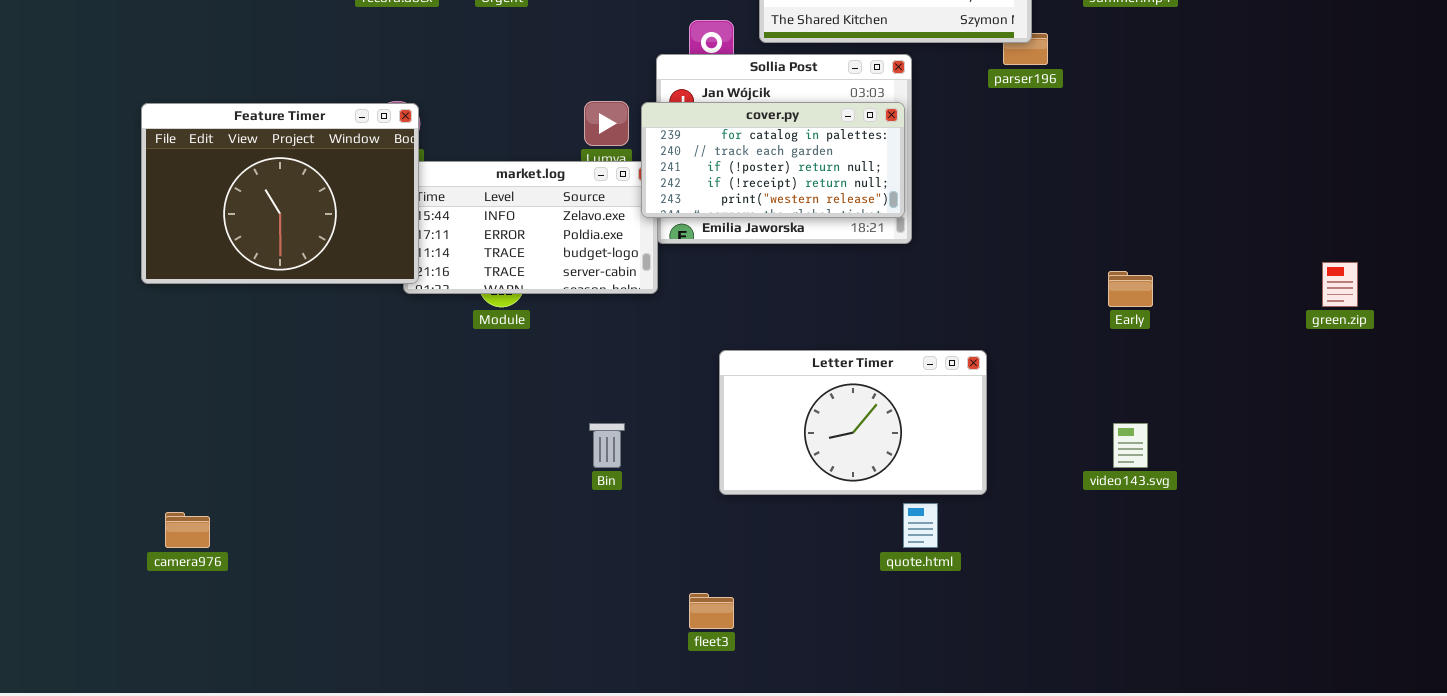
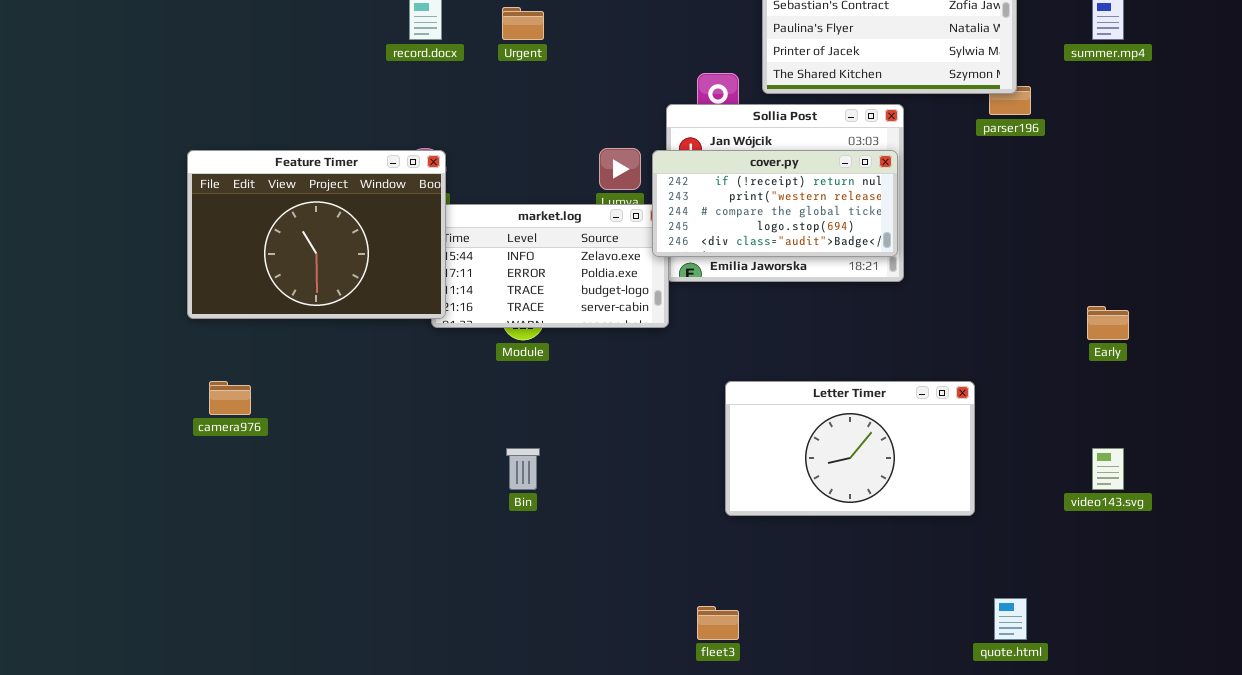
cover.py: [641,102,905,218] -> [652,150,898,257], scrolled down 3 rows
Bin: [589,423,625,468] -> [506,448,540,490], moved
quote.html: [903,503,938,548] -> [994,598,1027,640], moved
camera976: [165,512,210,548] -> [209,381,251,415], moved

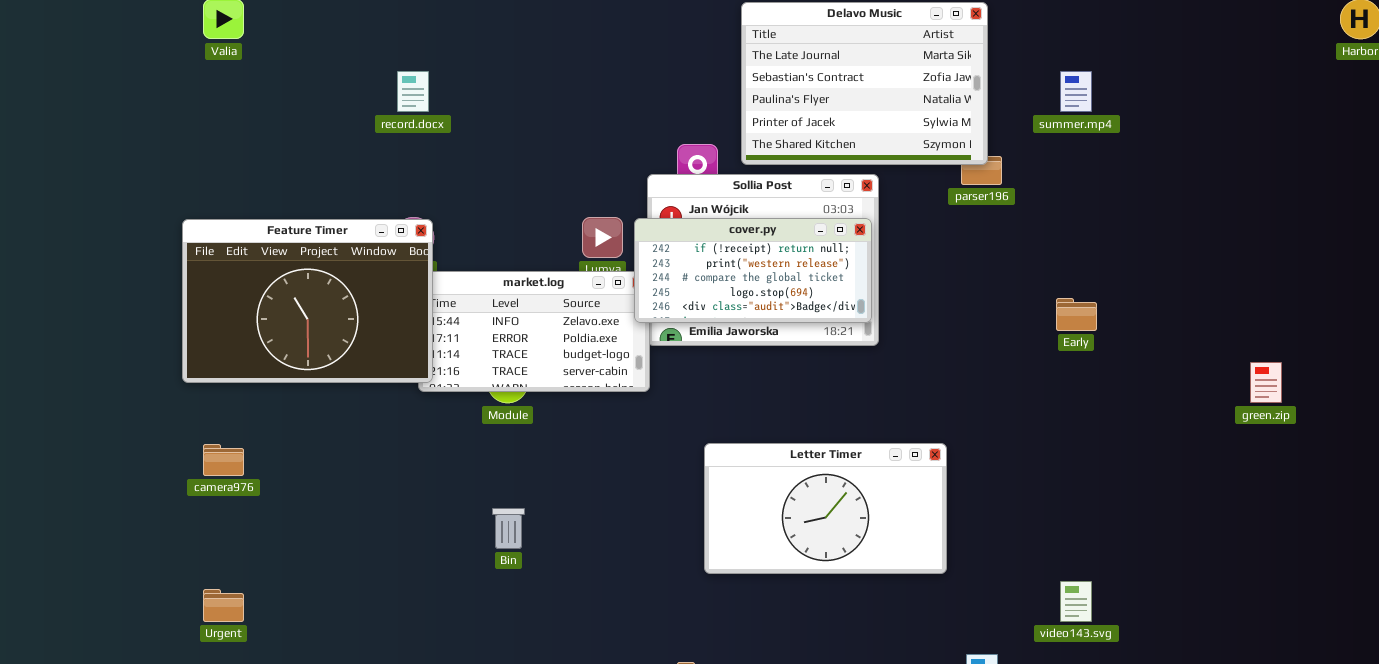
Urgent: [502,7,544,40] -> [203,589,244,622], moved
Early: [1087,306,1129,340] -> [1056,298,1097,331], moved
video143.svg: [1092,448,1124,490] -> [1060,581,1092,622], moved

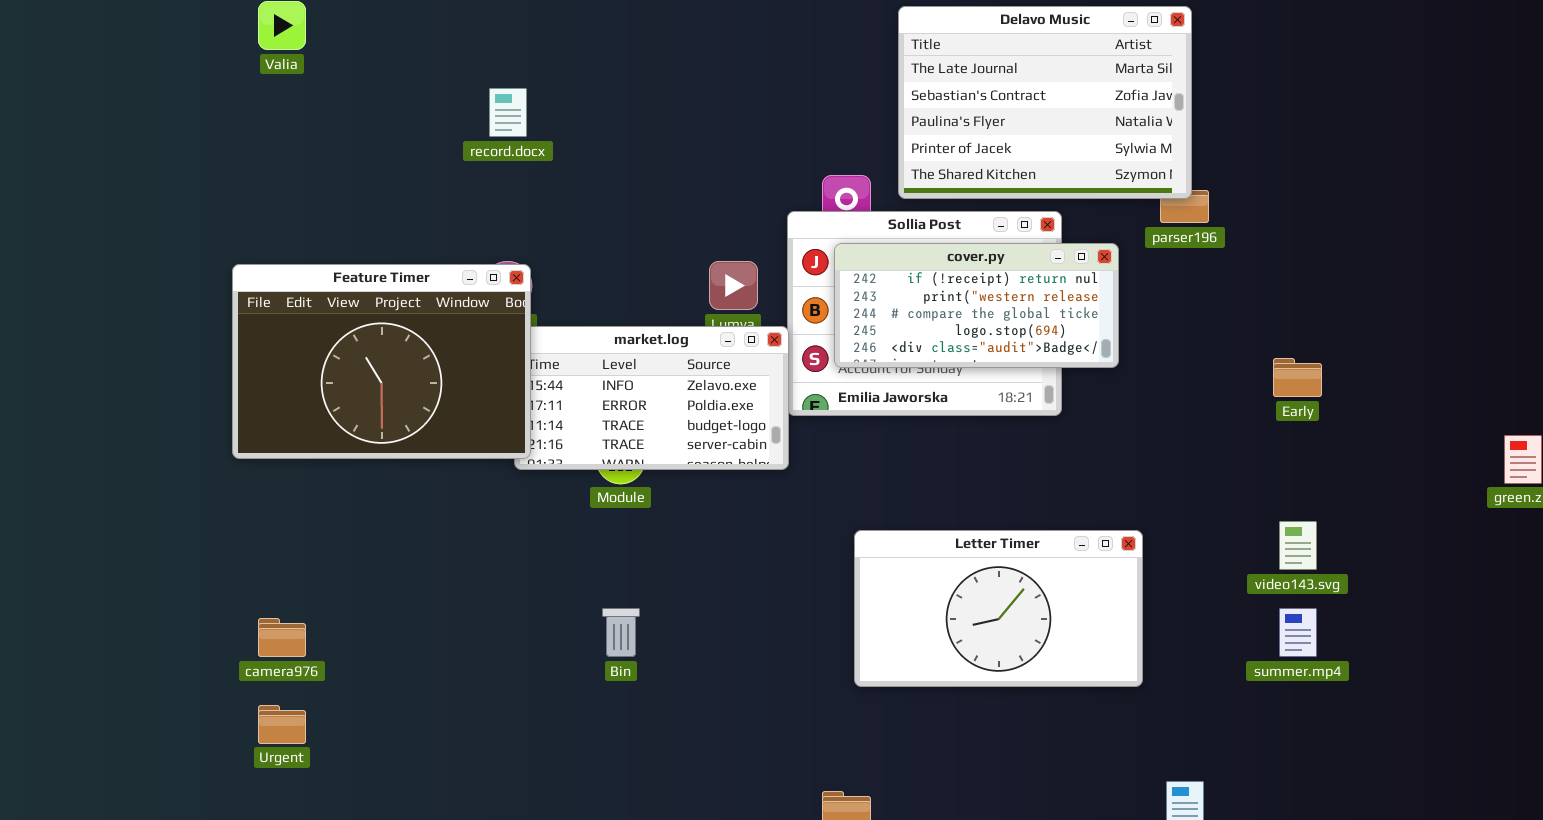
summer.mp4: [1060,71,1092,112] -> [1279,608,1317,657], moved
cover.py: [634,218,872,323] -> [834,243,1119,368], moved
camera976: [203,444,244,476] -> [258,618,306,657], moved
video143.svg: [1060,581,1092,622] -> [1279,521,1317,570], moved

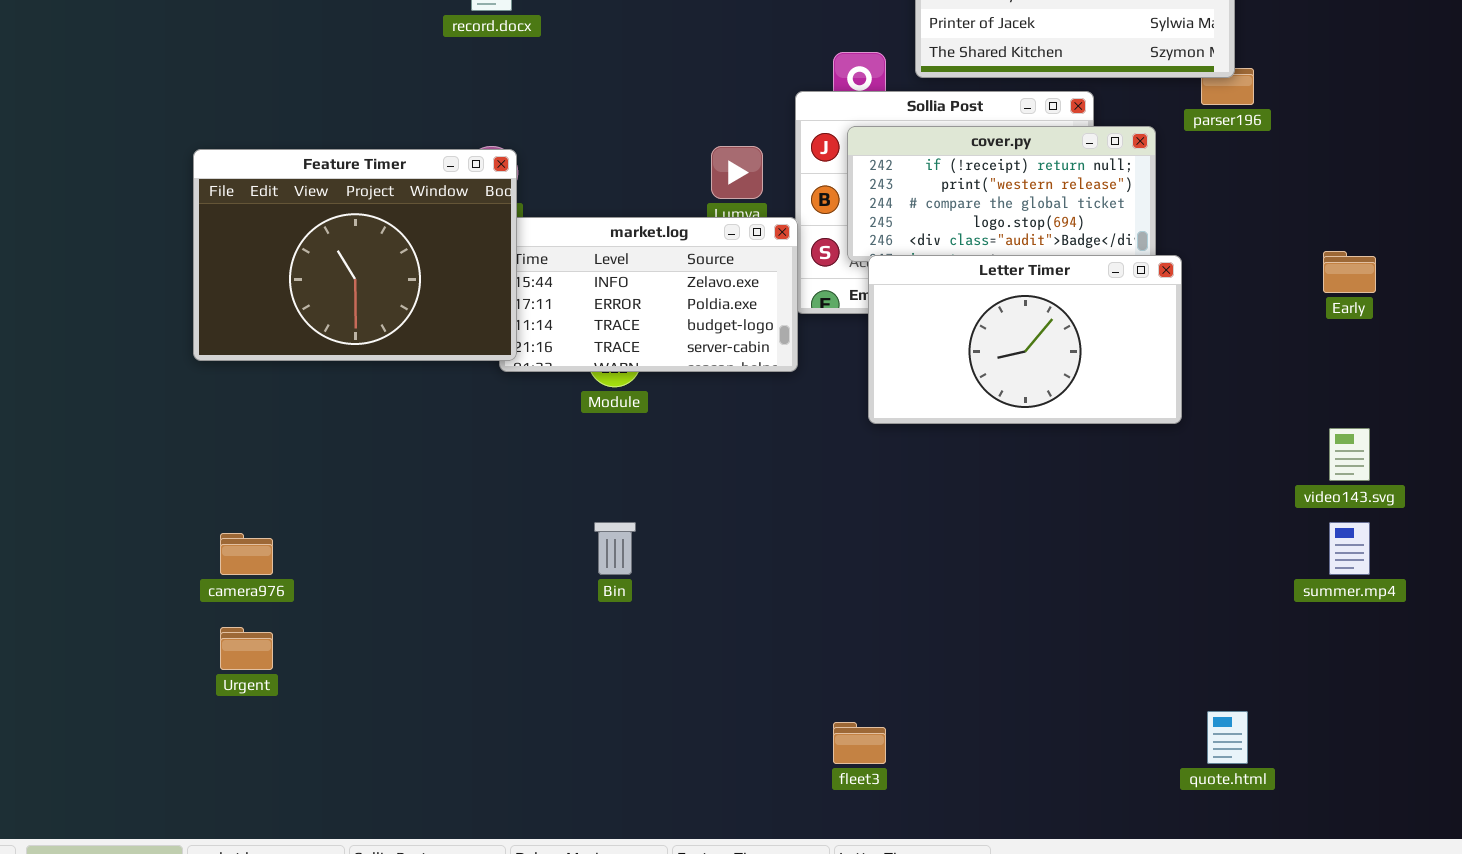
Letter Timer: [854,530,1143,687] -> [868,255,1182,424], moved

